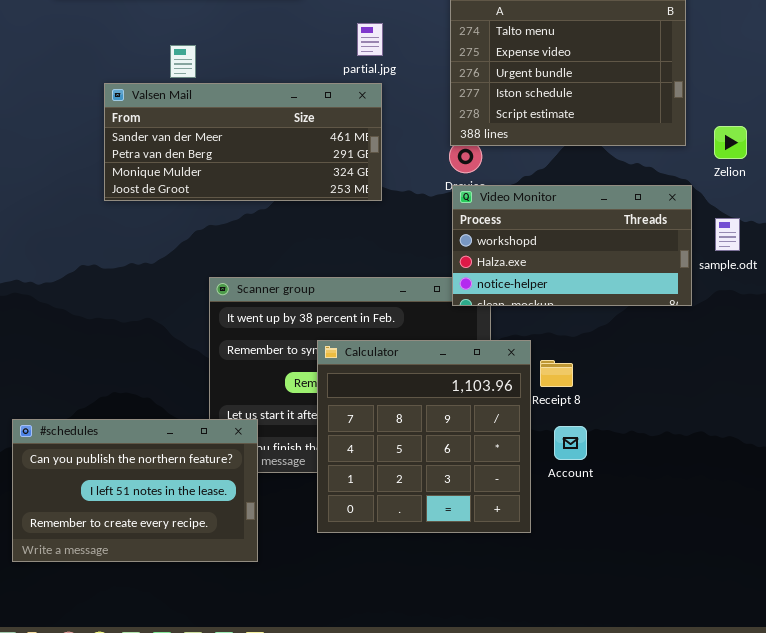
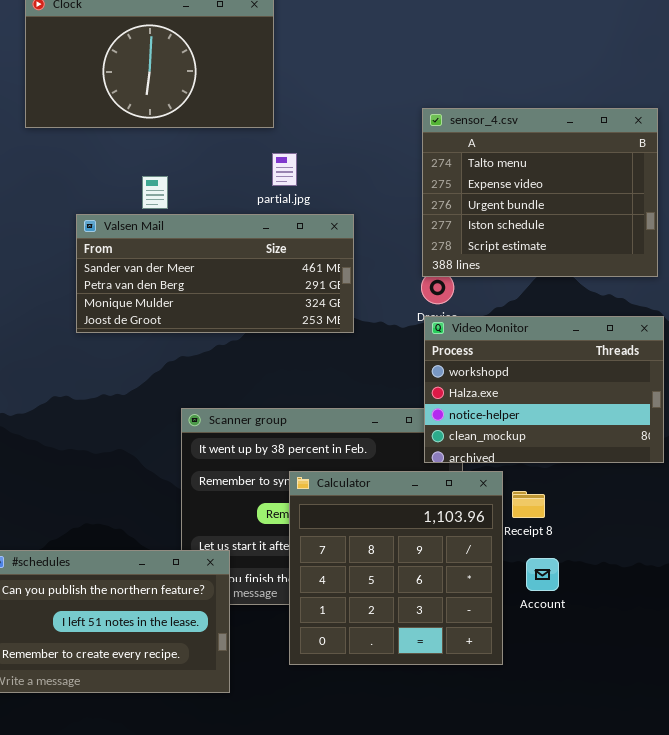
partial.jpg: [357,23,383,56] -> [272,153,297,186], moved
Video Monitor: [452,185,692,306] -> [424,316,664,463], resized

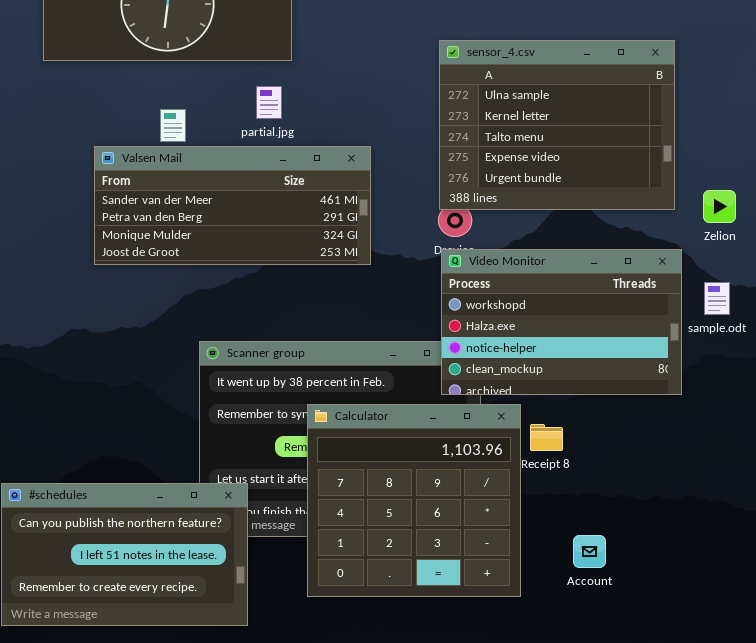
sensor_4.csv: [422,108,658,277] -> [439,40,675,210], scrolled up 2 rows
partial.jpg: [272,153,297,186] -> [256,86,282,119], moved
Account: [526,558,559,591] -> [573,535,606,568], moved

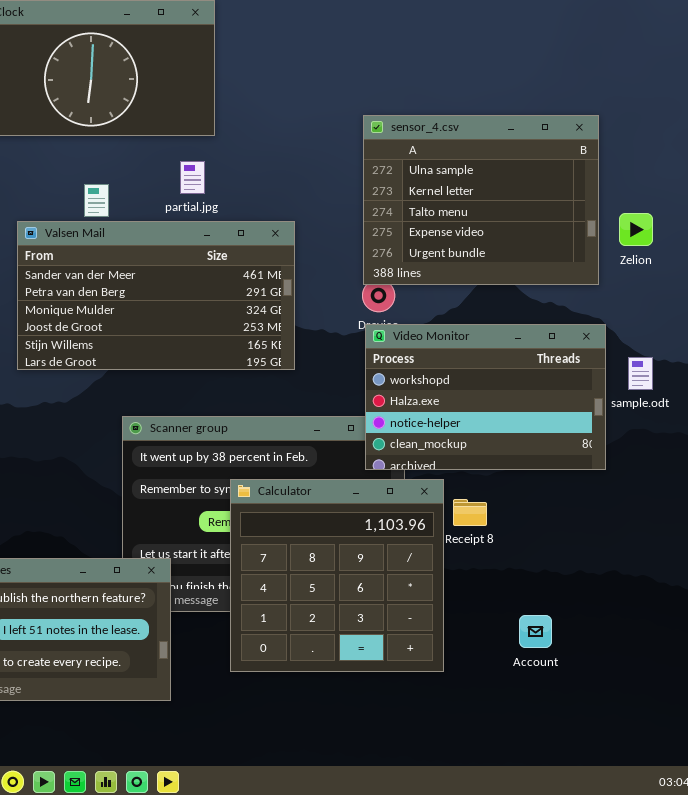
Valsen Mail: [94,146,371,265] -> [17,221,295,370], resized
Zelion: [703,190,736,223] -> [619,213,653,246], moved
Account: [573,535,606,568] -> [519,615,552,648], moved

